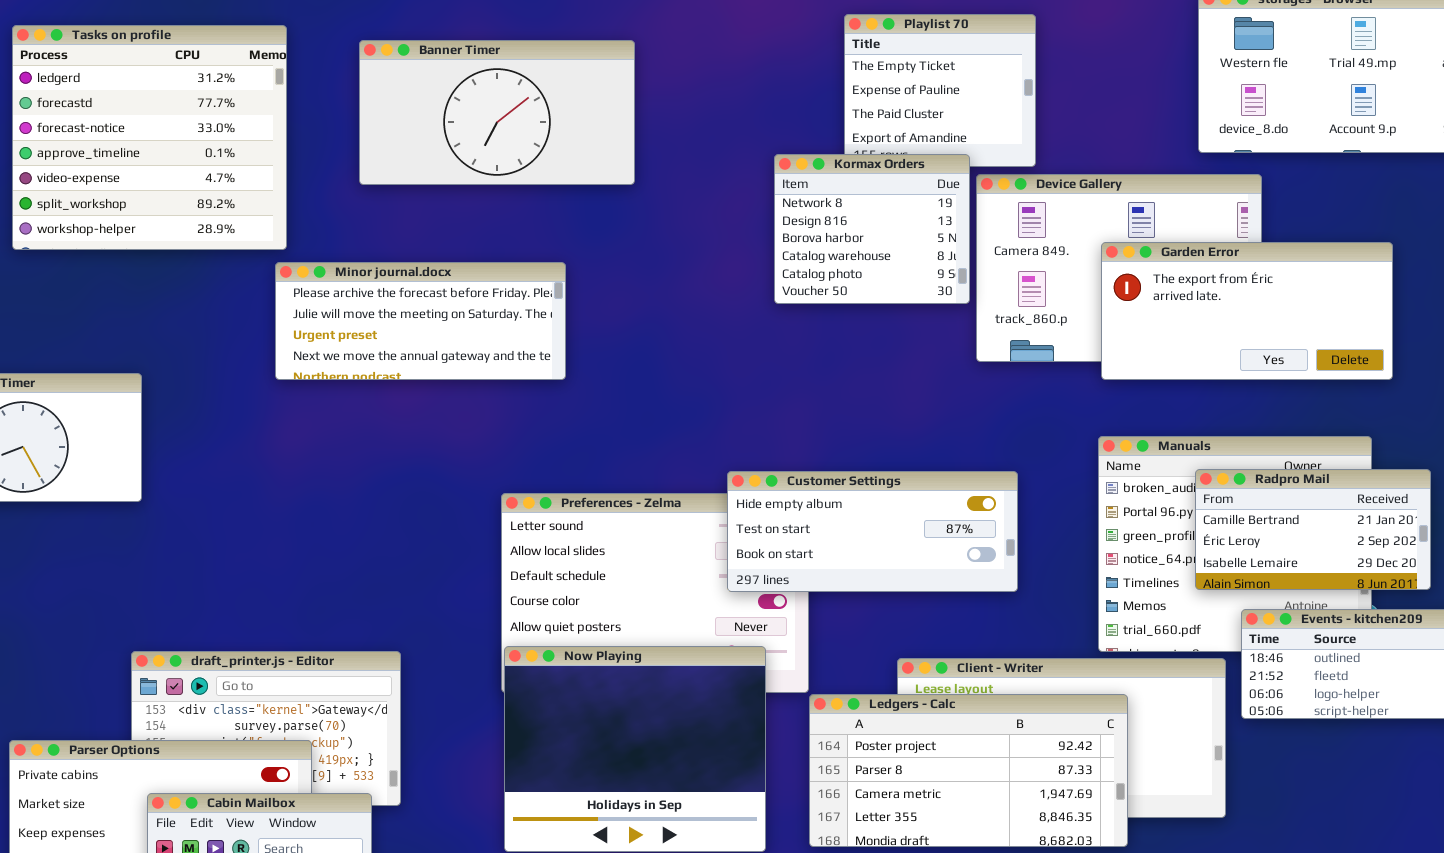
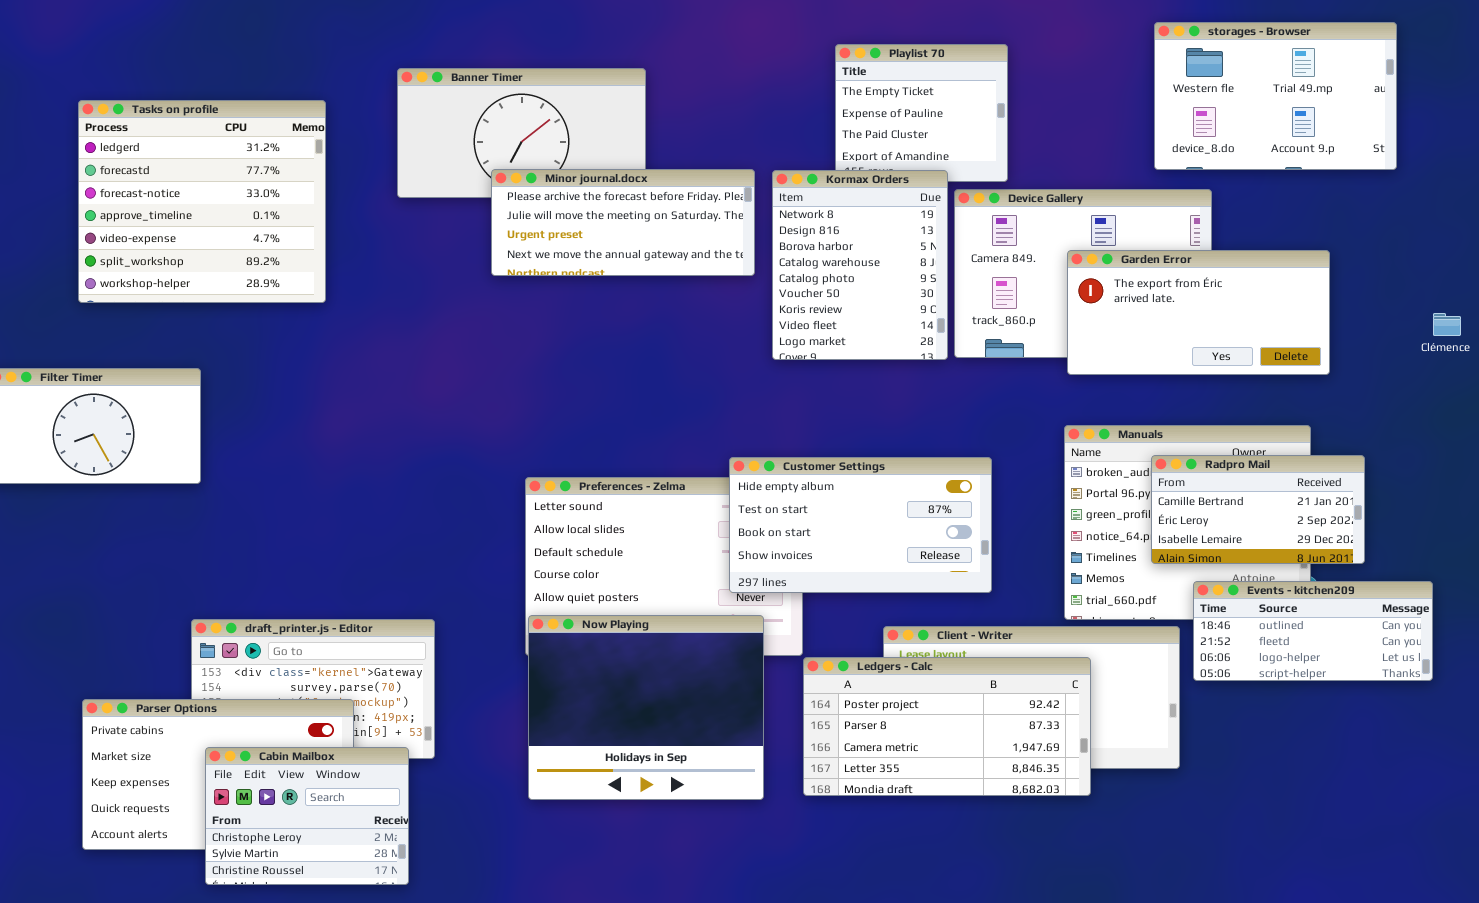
Tasks on profile: [12,25,287,250] -> [78,100,326,303], moved
Kormax Orders: [774,154,970,304] -> [772,170,948,360], resized
Minor journal.docx: [275,262,566,380] -> [491,169,755,276], moved
Customer Settings: [727,471,1018,592] -> [729,457,992,593], resized

